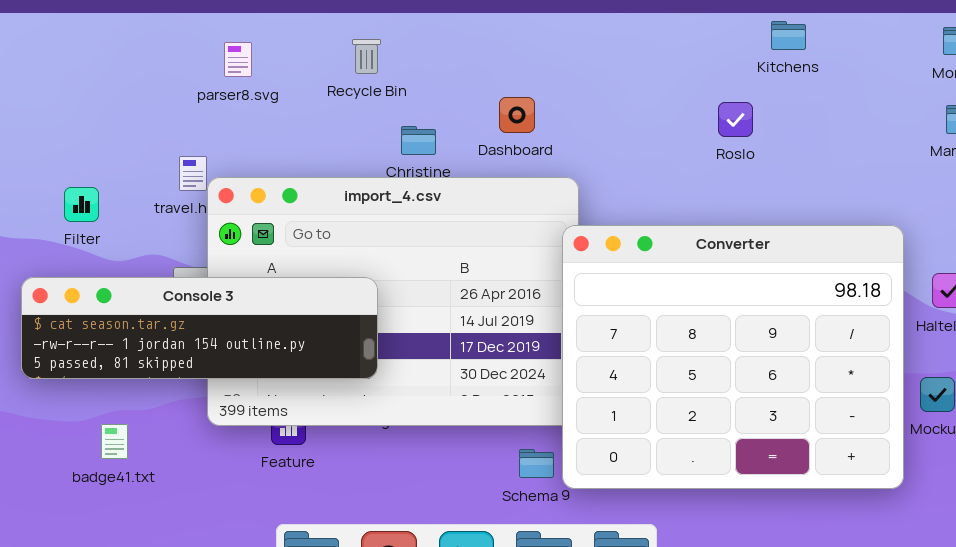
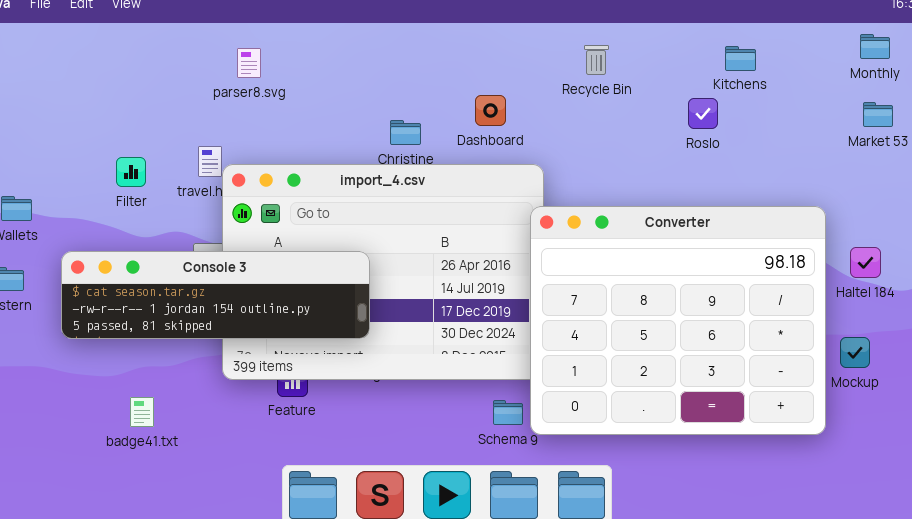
Kitchens: [771,21,806,50] -> [725,46,756,71], moved
Recycle Bin: [352,39,381,74] -> [584,45,609,75], moved
Roslo: [718,102,753,137] -> [688,98,718,129], moved
Filter: [64,187,99,222] -> [116,157,146,187], moved
badge41.txt: [101,424,128,459] -> [130,397,154,427], moved

